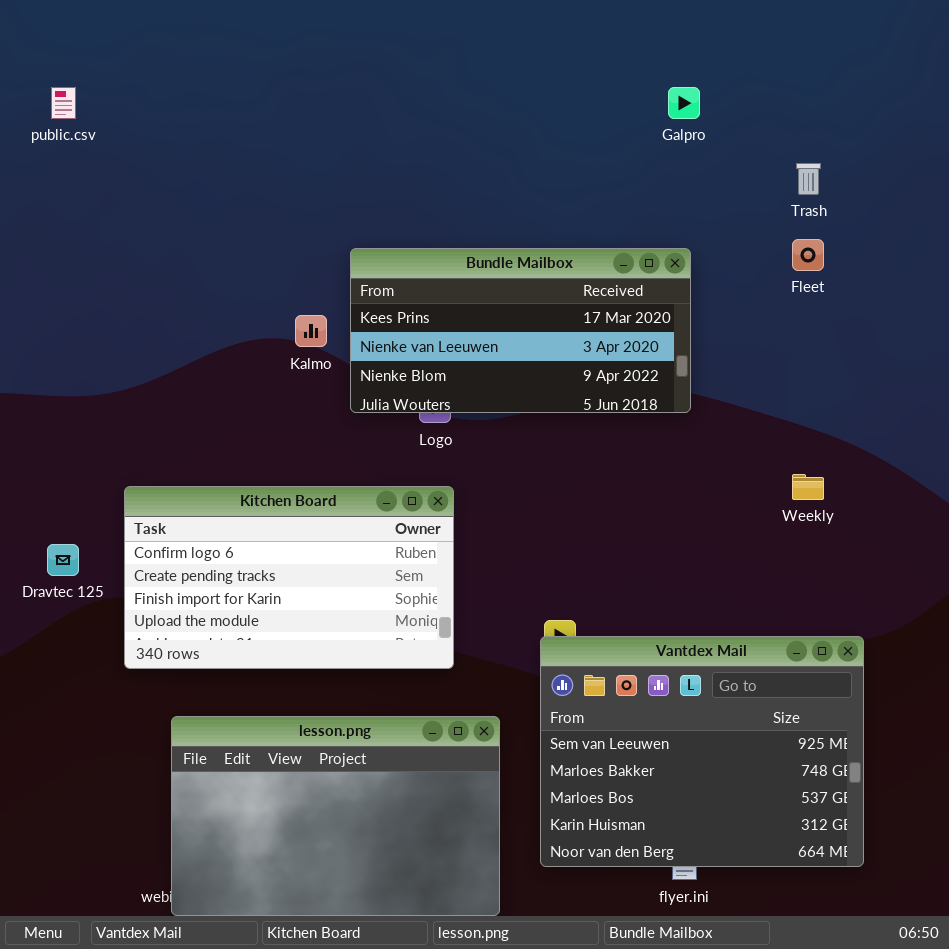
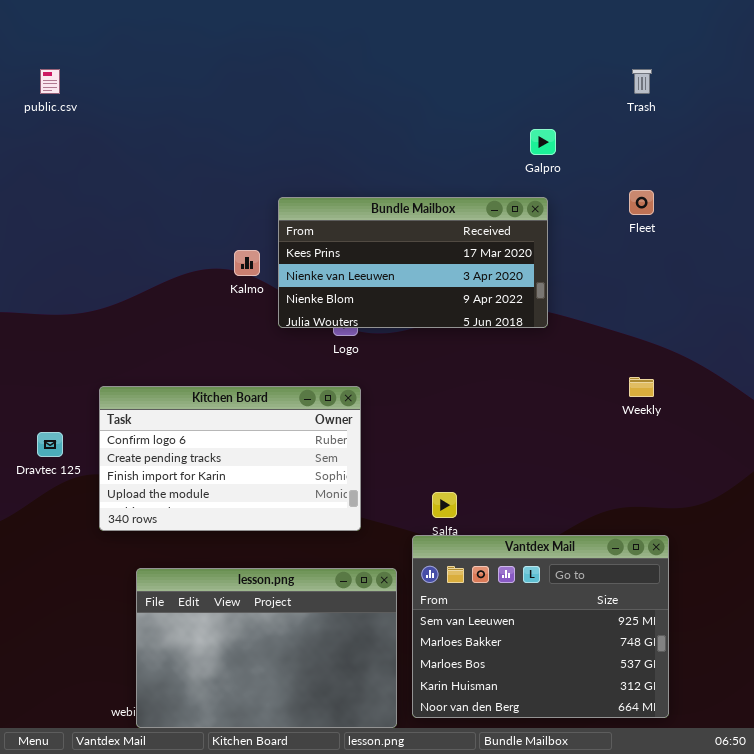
Galpro: [668,87,700,119] -> [530,129,556,155], moved
Trash: [796,163,821,195] -> [632,69,652,94], moved
Vantdex Mail: [540,636,864,867] -> [412,535,669,718], moved

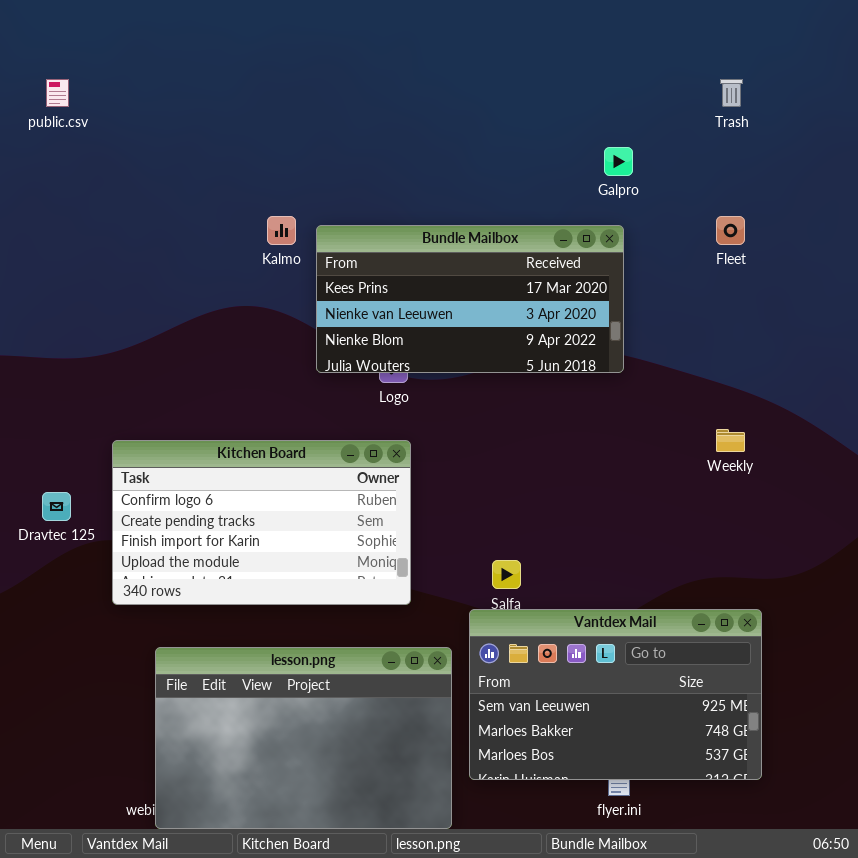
Kalmo: [234,250,260,276] -> [267,216,296,245], moved
Vantdex Mail: [412,535,669,718] -> [469,609,762,780], resized

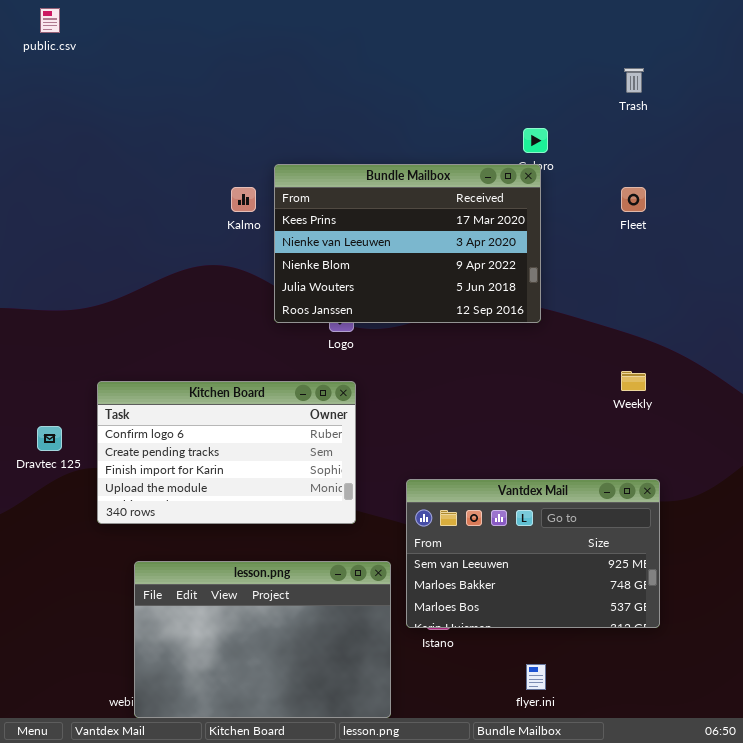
public.csv: [46,79,69,107] -> [40,8,60,33], moved
Bundle Mailbox: [316,225,624,373] -> [274,164,541,323], resized
Vantdex Mail: [469,609,762,780] -> [406,479,660,628], moved

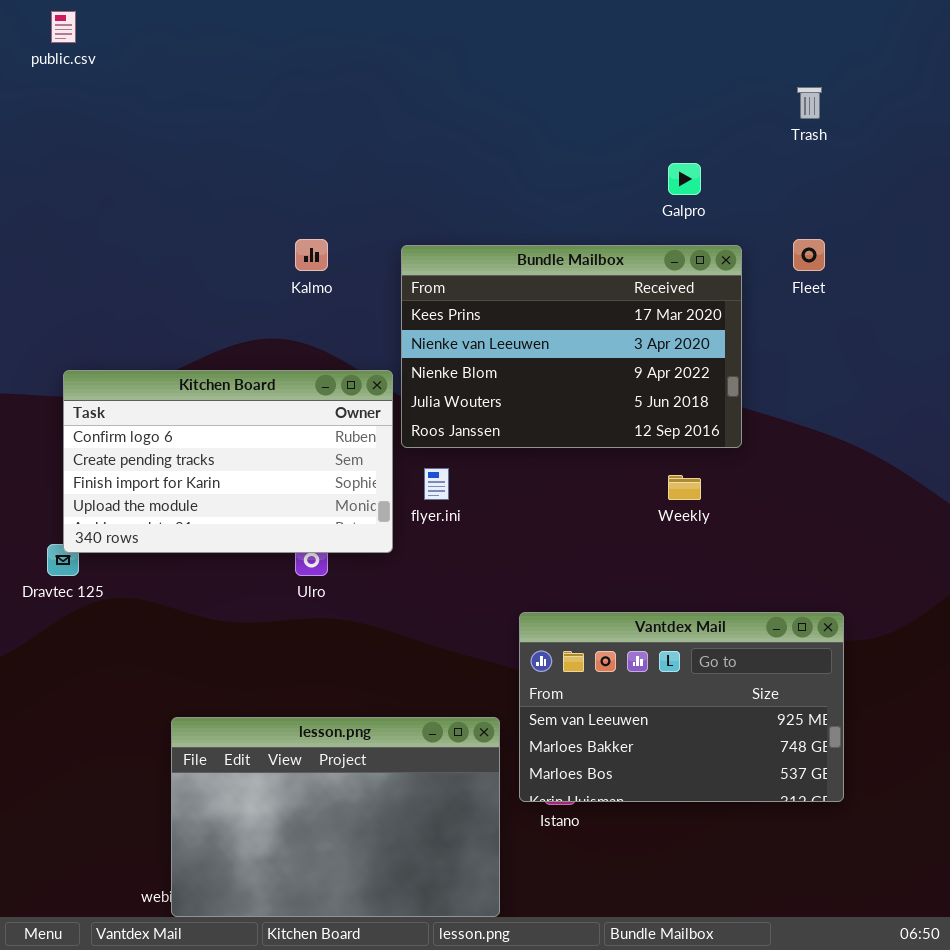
Bundle Mailbox: [274,164,541,323] -> [401,245,742,448], moved
Weekly: [621,371,646,391] -> [668,475,701,500], moved
Kitchen Board: [97,381,356,524] -> [63,370,393,553], moved
flyer.ini: [526,664,546,690] -> [424,468,449,500], moved

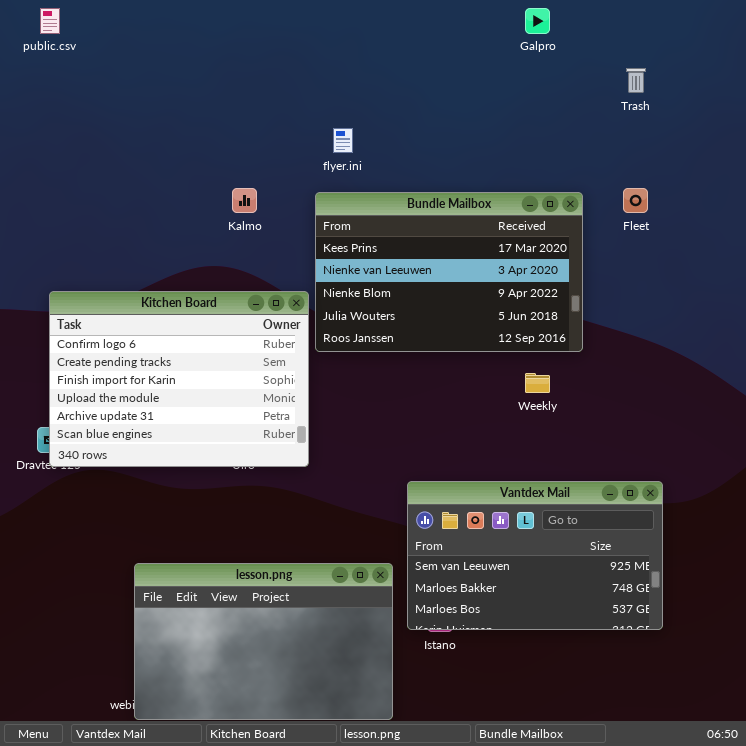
Galpro: [668,163,701,195] -> [525,8,550,34], moved
Kitchen Board: [63,370,393,553] -> [49,291,309,467], resized
flyer.ini: [424,468,449,500] -> [333,128,353,153], moved

